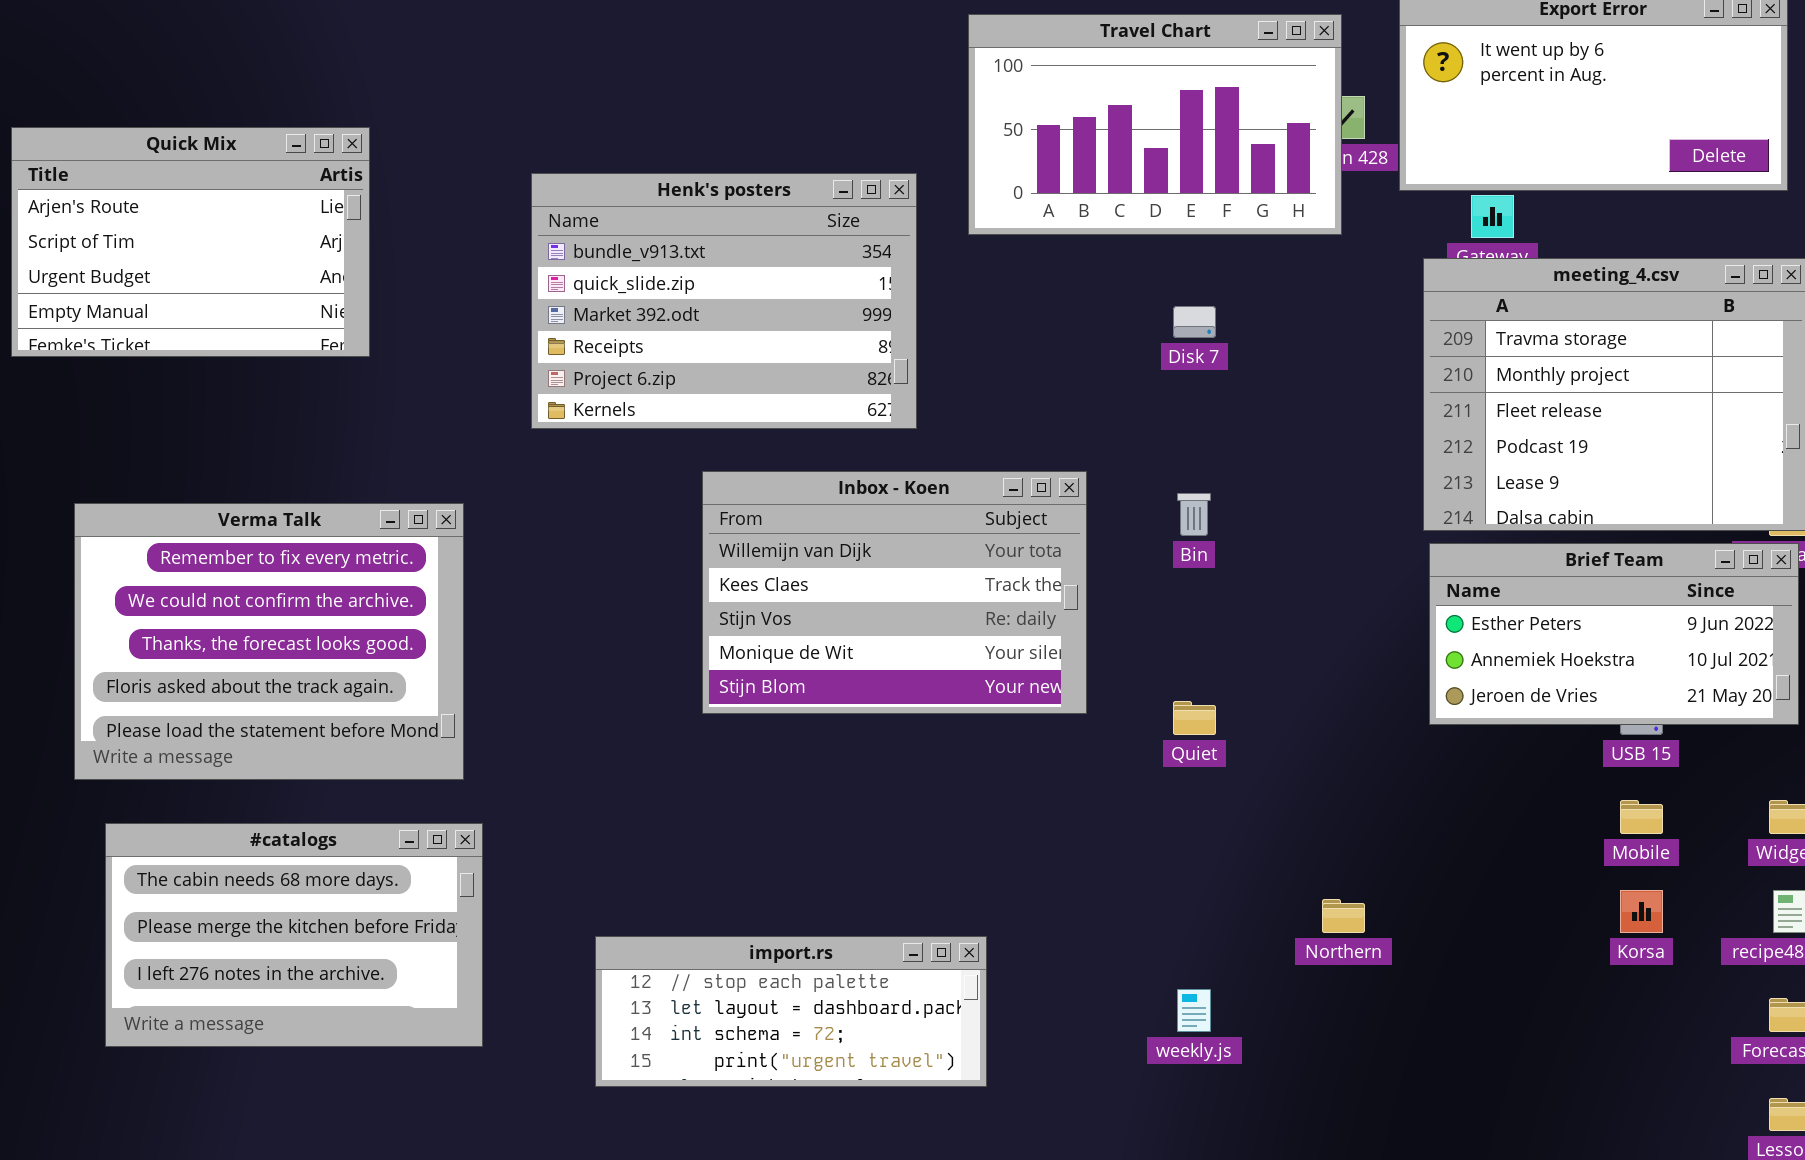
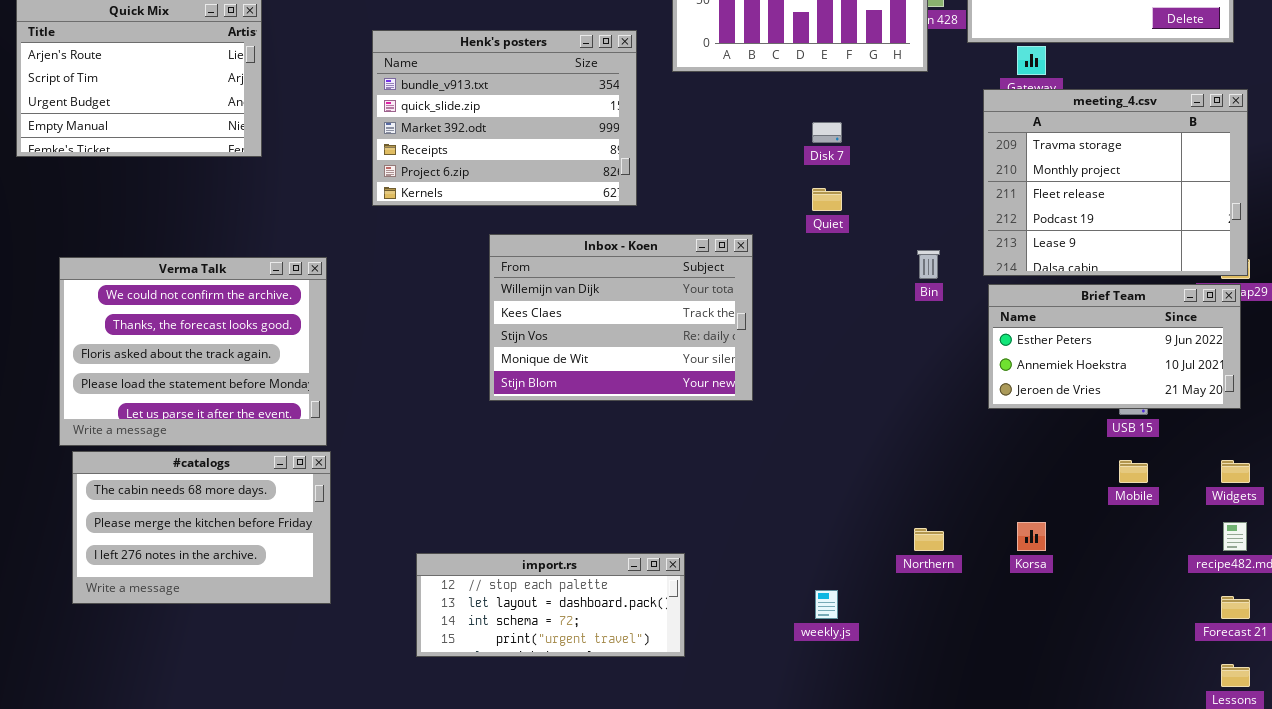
Bin: [1177,493,1211,536] -> [917,250,940,279], moved
Verma Talk: [74,503,464,780] -> [59,257,327,446], scrolled down 1 row
Quiet: [1173,701,1216,735] -> [812,188,842,211], moved
#catalogs: [105,823,483,1047] -> [72,451,331,604], moved
Korsa: [1620,890,1663,933] -> [1017,522,1046,551], moved

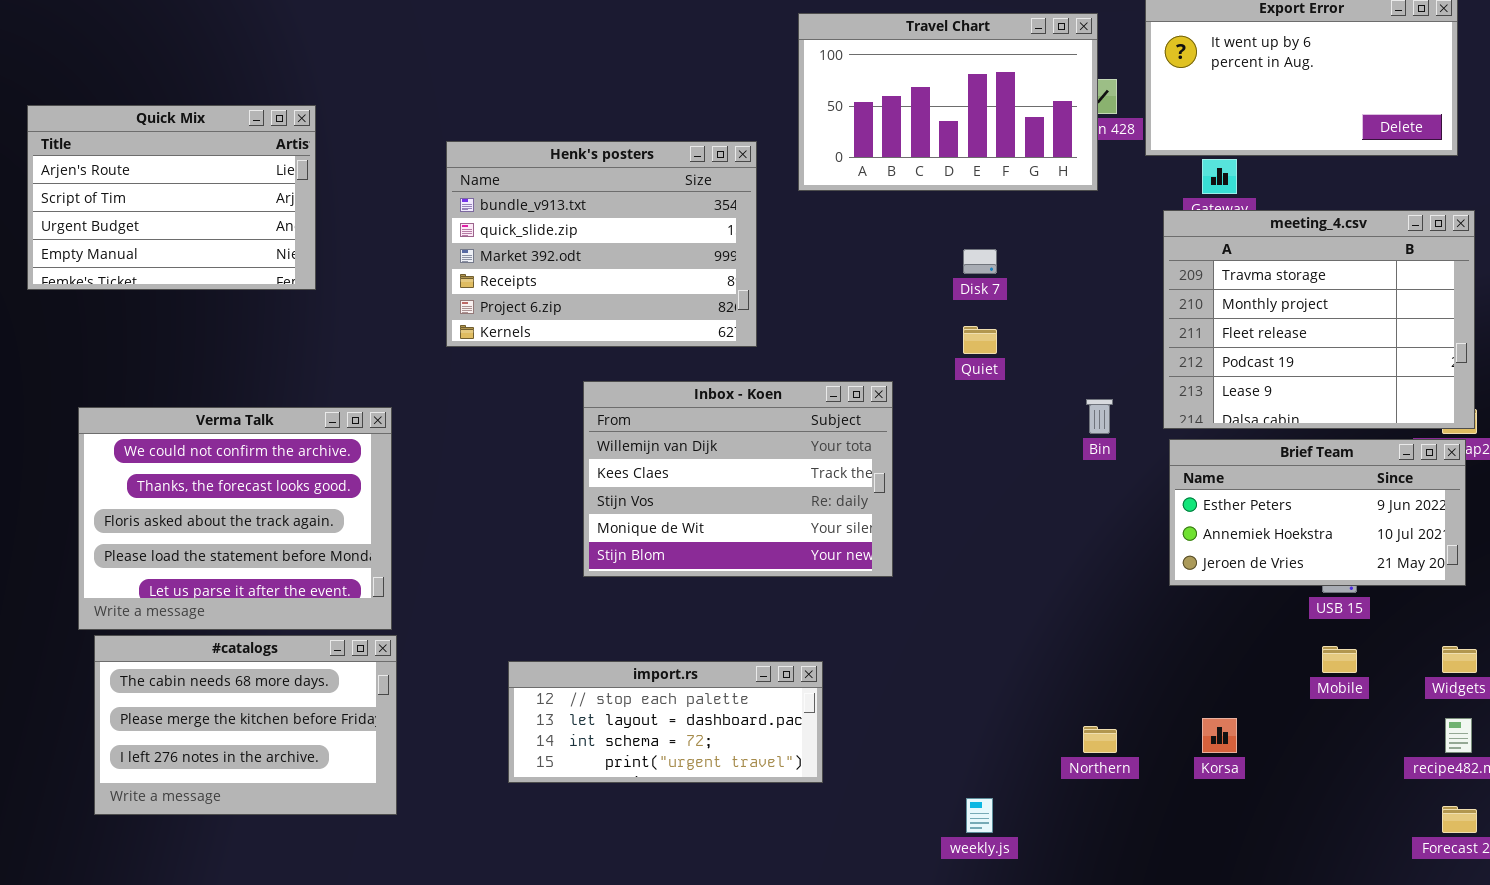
import.rs: [416,553,685,657] -> [508,661,823,783], moved

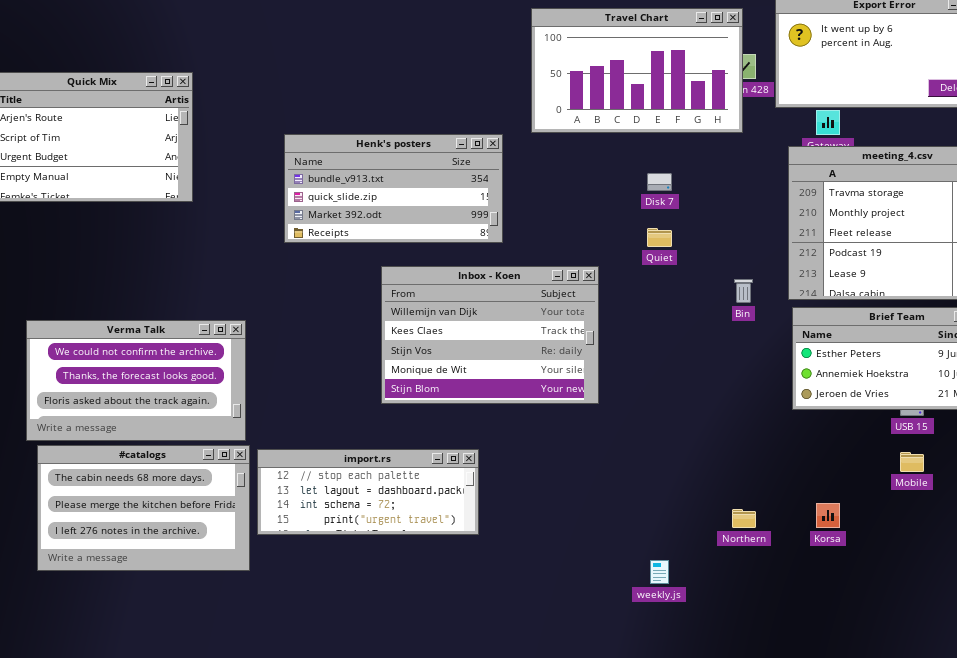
Henk's posters: [446,141,757,347] -> [284,134,503,243], resized
Verma Talk: [78,407,392,630] -> [26,320,246,441], resized
import.rs: [508,661,823,783] -> [257,449,479,535], moved

